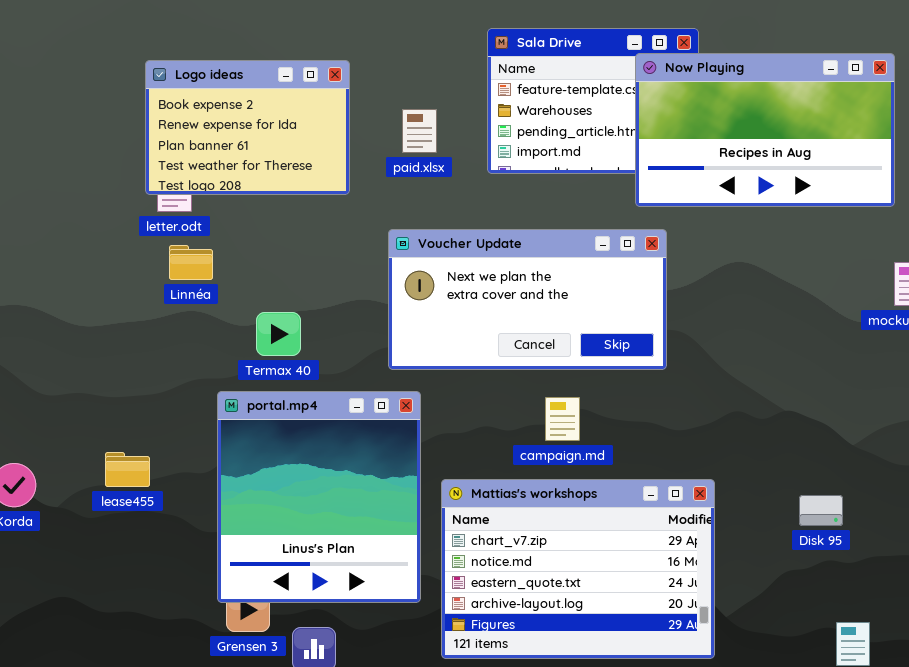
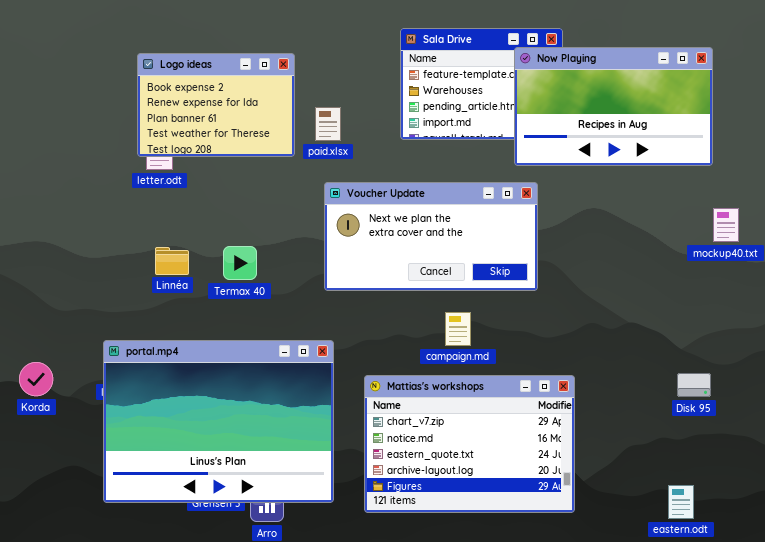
paid.xlsx: [402,109,437,153] -> [315,107,341,141], moved
Linnéa: [169,245,213,280] -> [155,247,189,275], moved
portal.mp4: [217,391,421,603] -> [103,340,334,503], moved, resized
Disk 95: [799,495,843,526] -> [677,373,711,397], moved

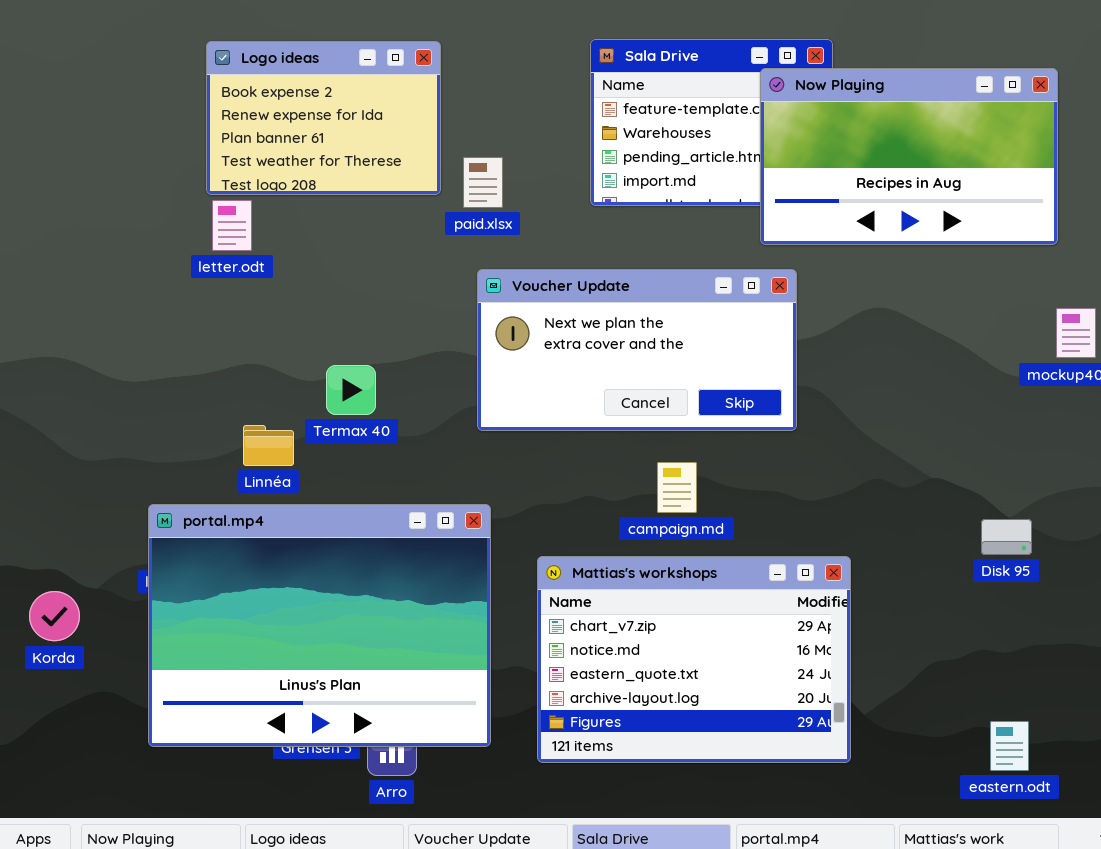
Logo ideas: [137,53,295,157] -> [206,41,441,195], moved
Linnéa: [155,247,189,275] -> [243,425,294,466], moved
Korda: [19,362,53,396] -> [29,591,80,641], moved
Disk 95: [677,373,711,397] -> [981,519,1032,555], moved

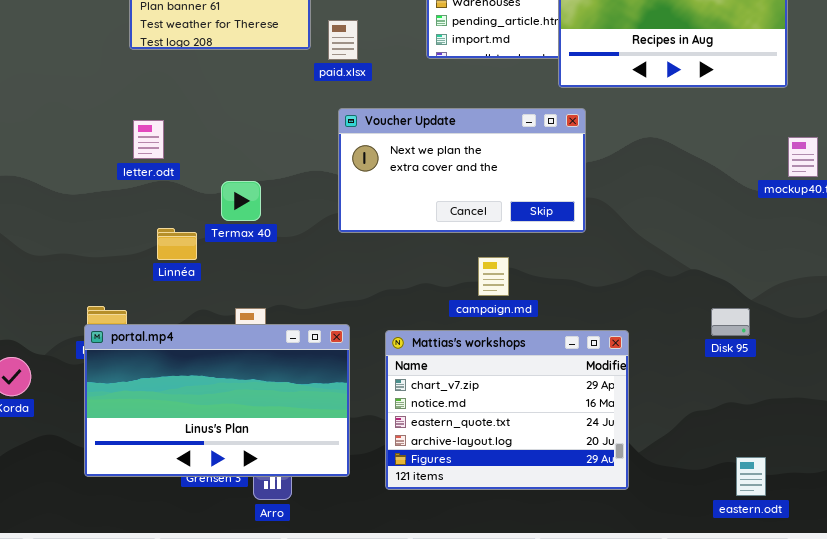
letter.odt: [212,200,252,251] -> [133,120,164,159], moved
portal.mp4: [148,504,491,747] -> [84,324,350,477], resized
Disk 95: [981,519,1032,555] -> [711,308,750,336], moved

